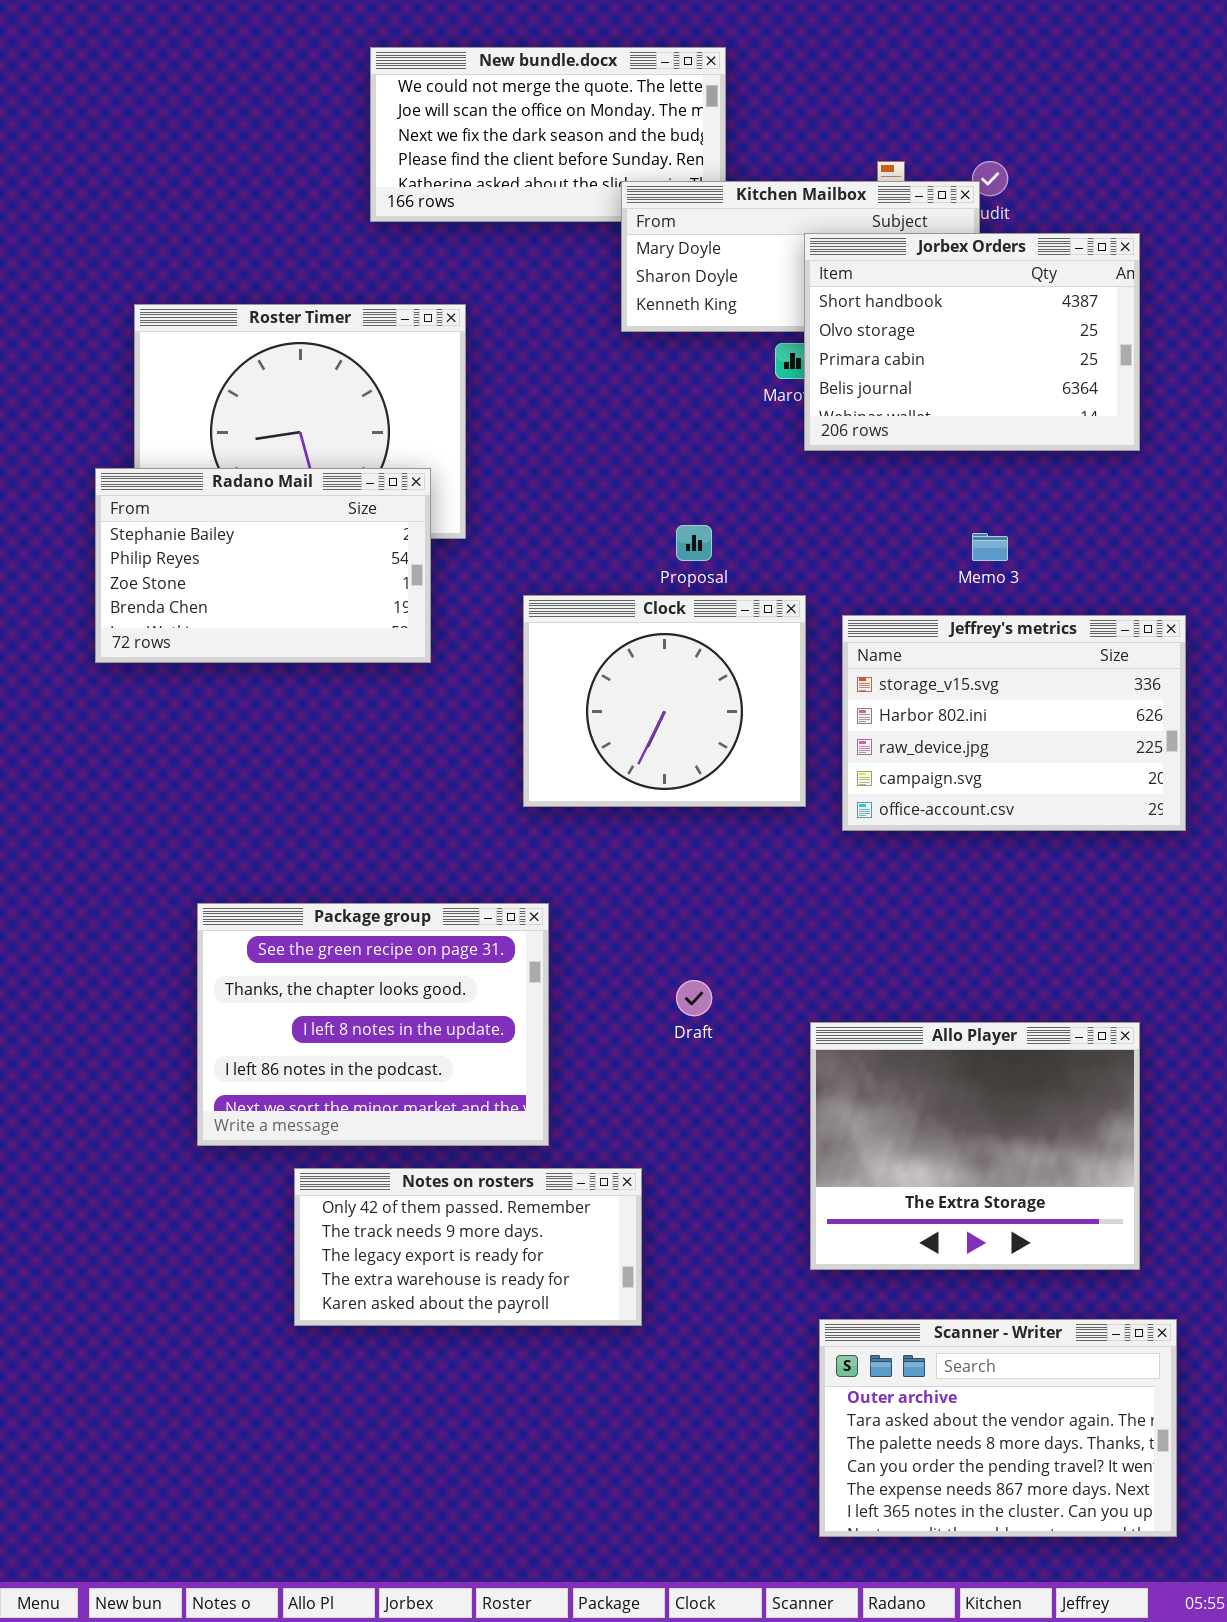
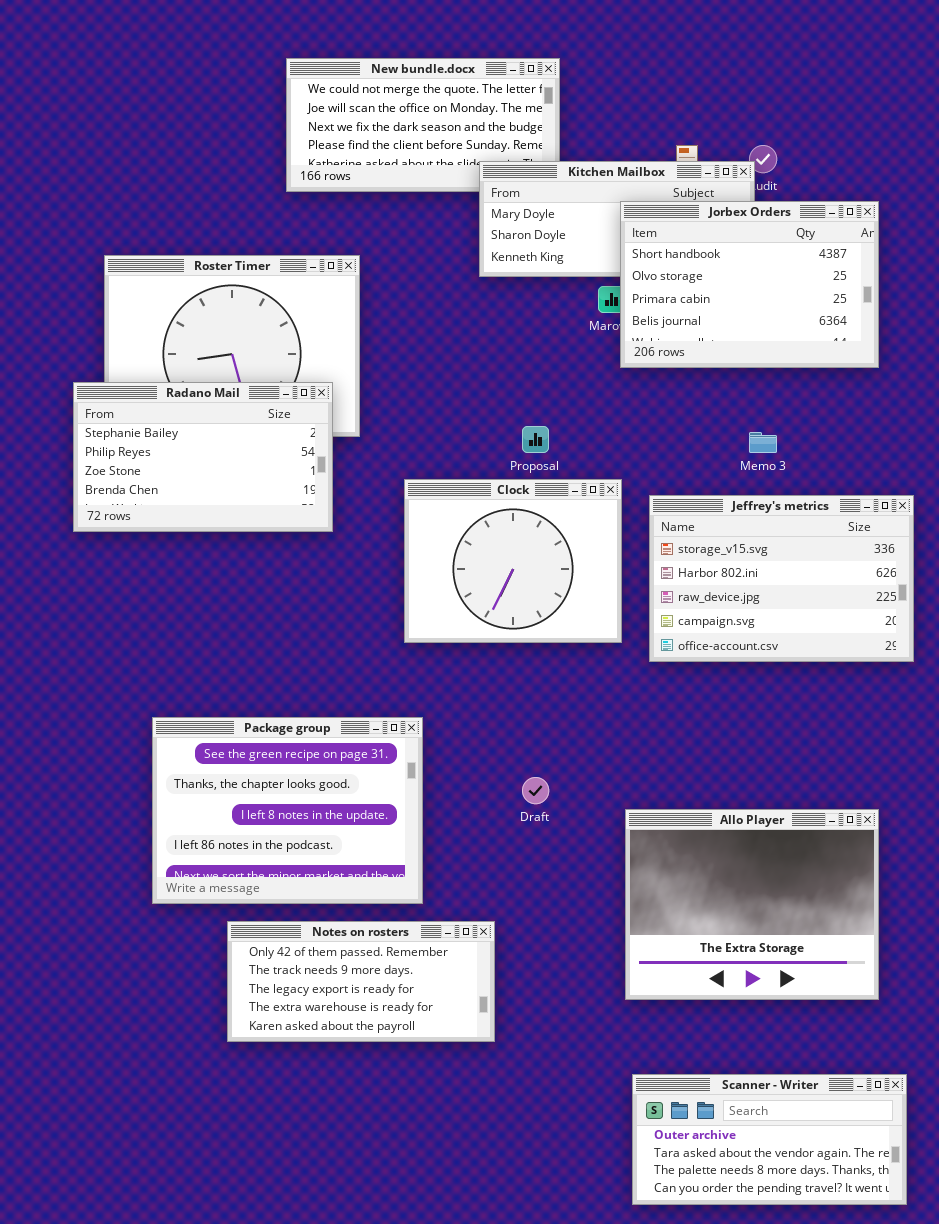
Scanner - Writer: [819,1319,1177,1537] -> [632,1074,907,1205], resized

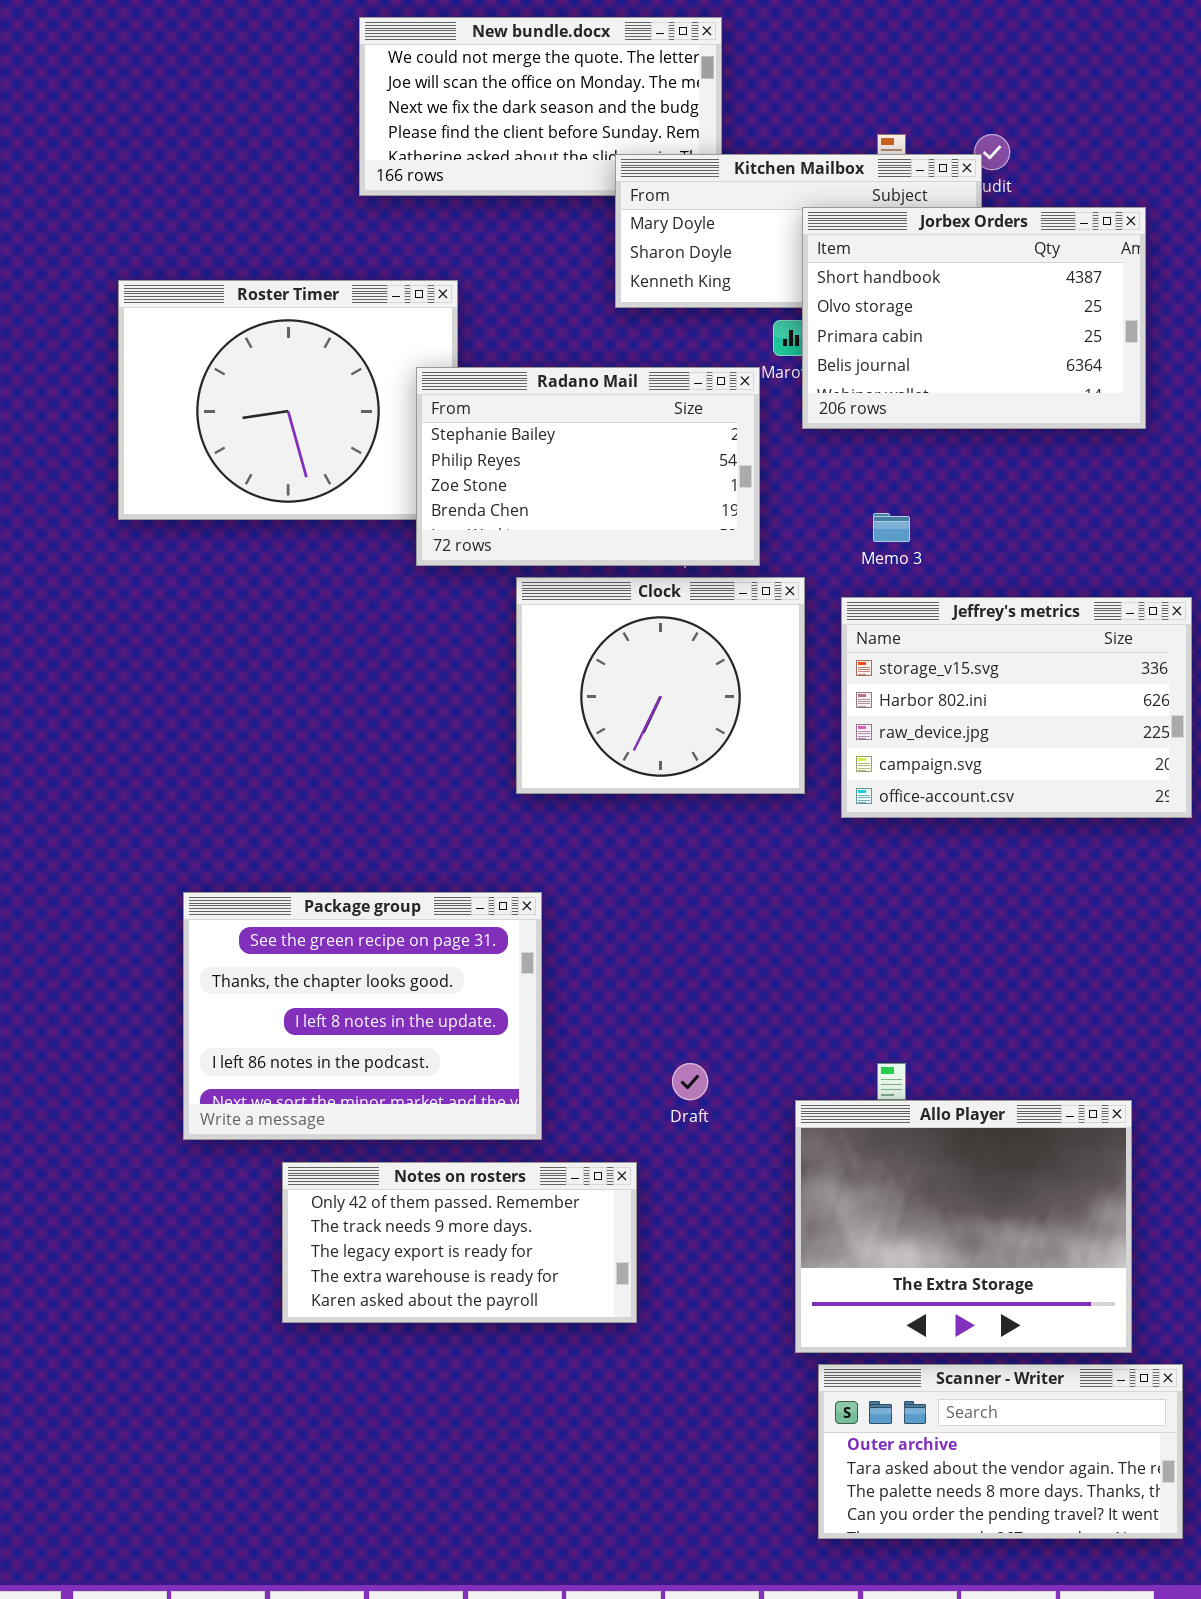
Radano Mail: [73,382,333,532] -> [416,367,760,566], moved
Memo 3: [749,432,777,453] -> [873,513,910,542], moved
Draft: [522,777,549,804] -> [672,1063,708,1100], moved
Allo Player: [625,809,879,1000] -> [795,1100,1132,1353], moved

